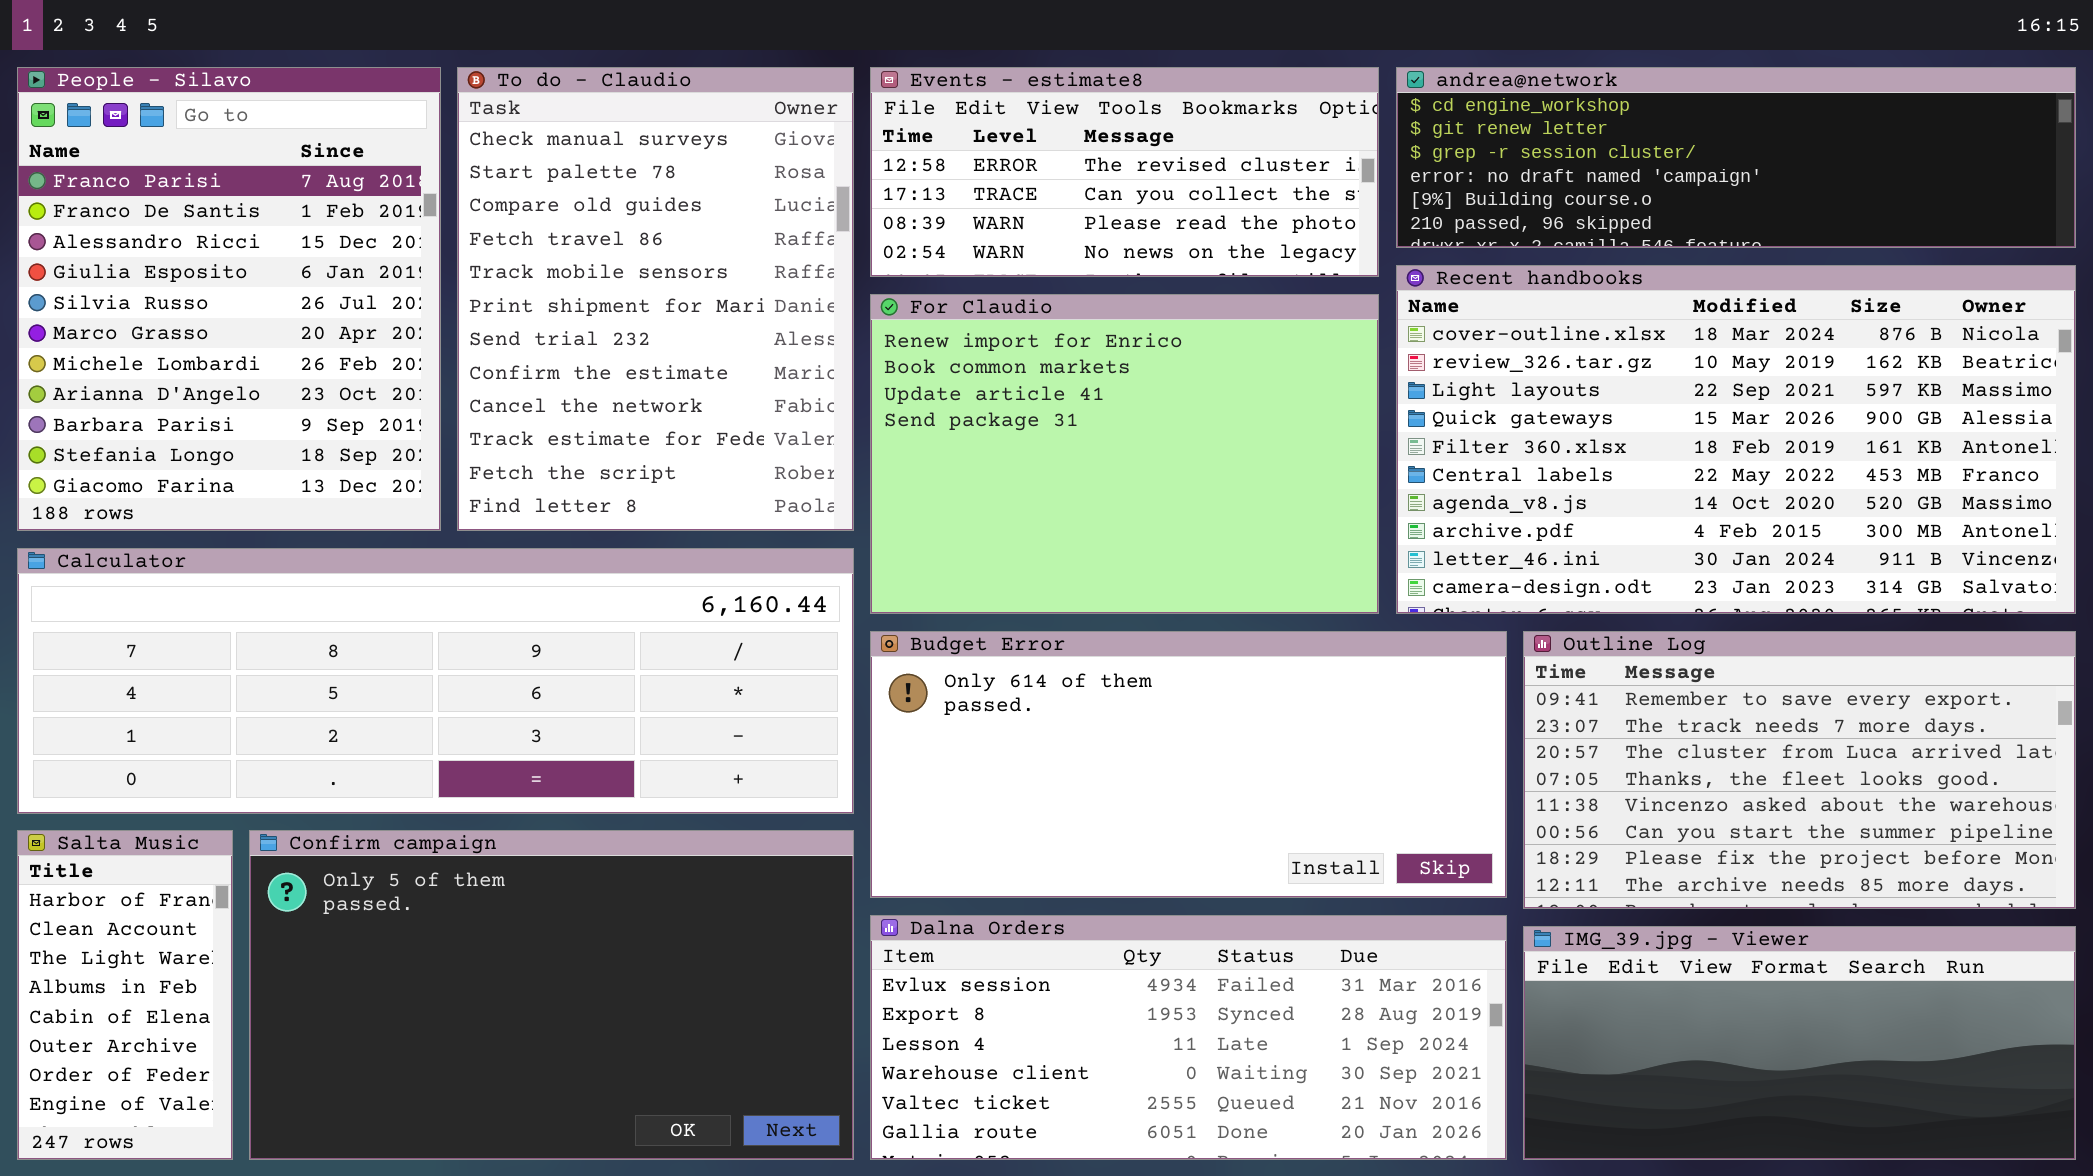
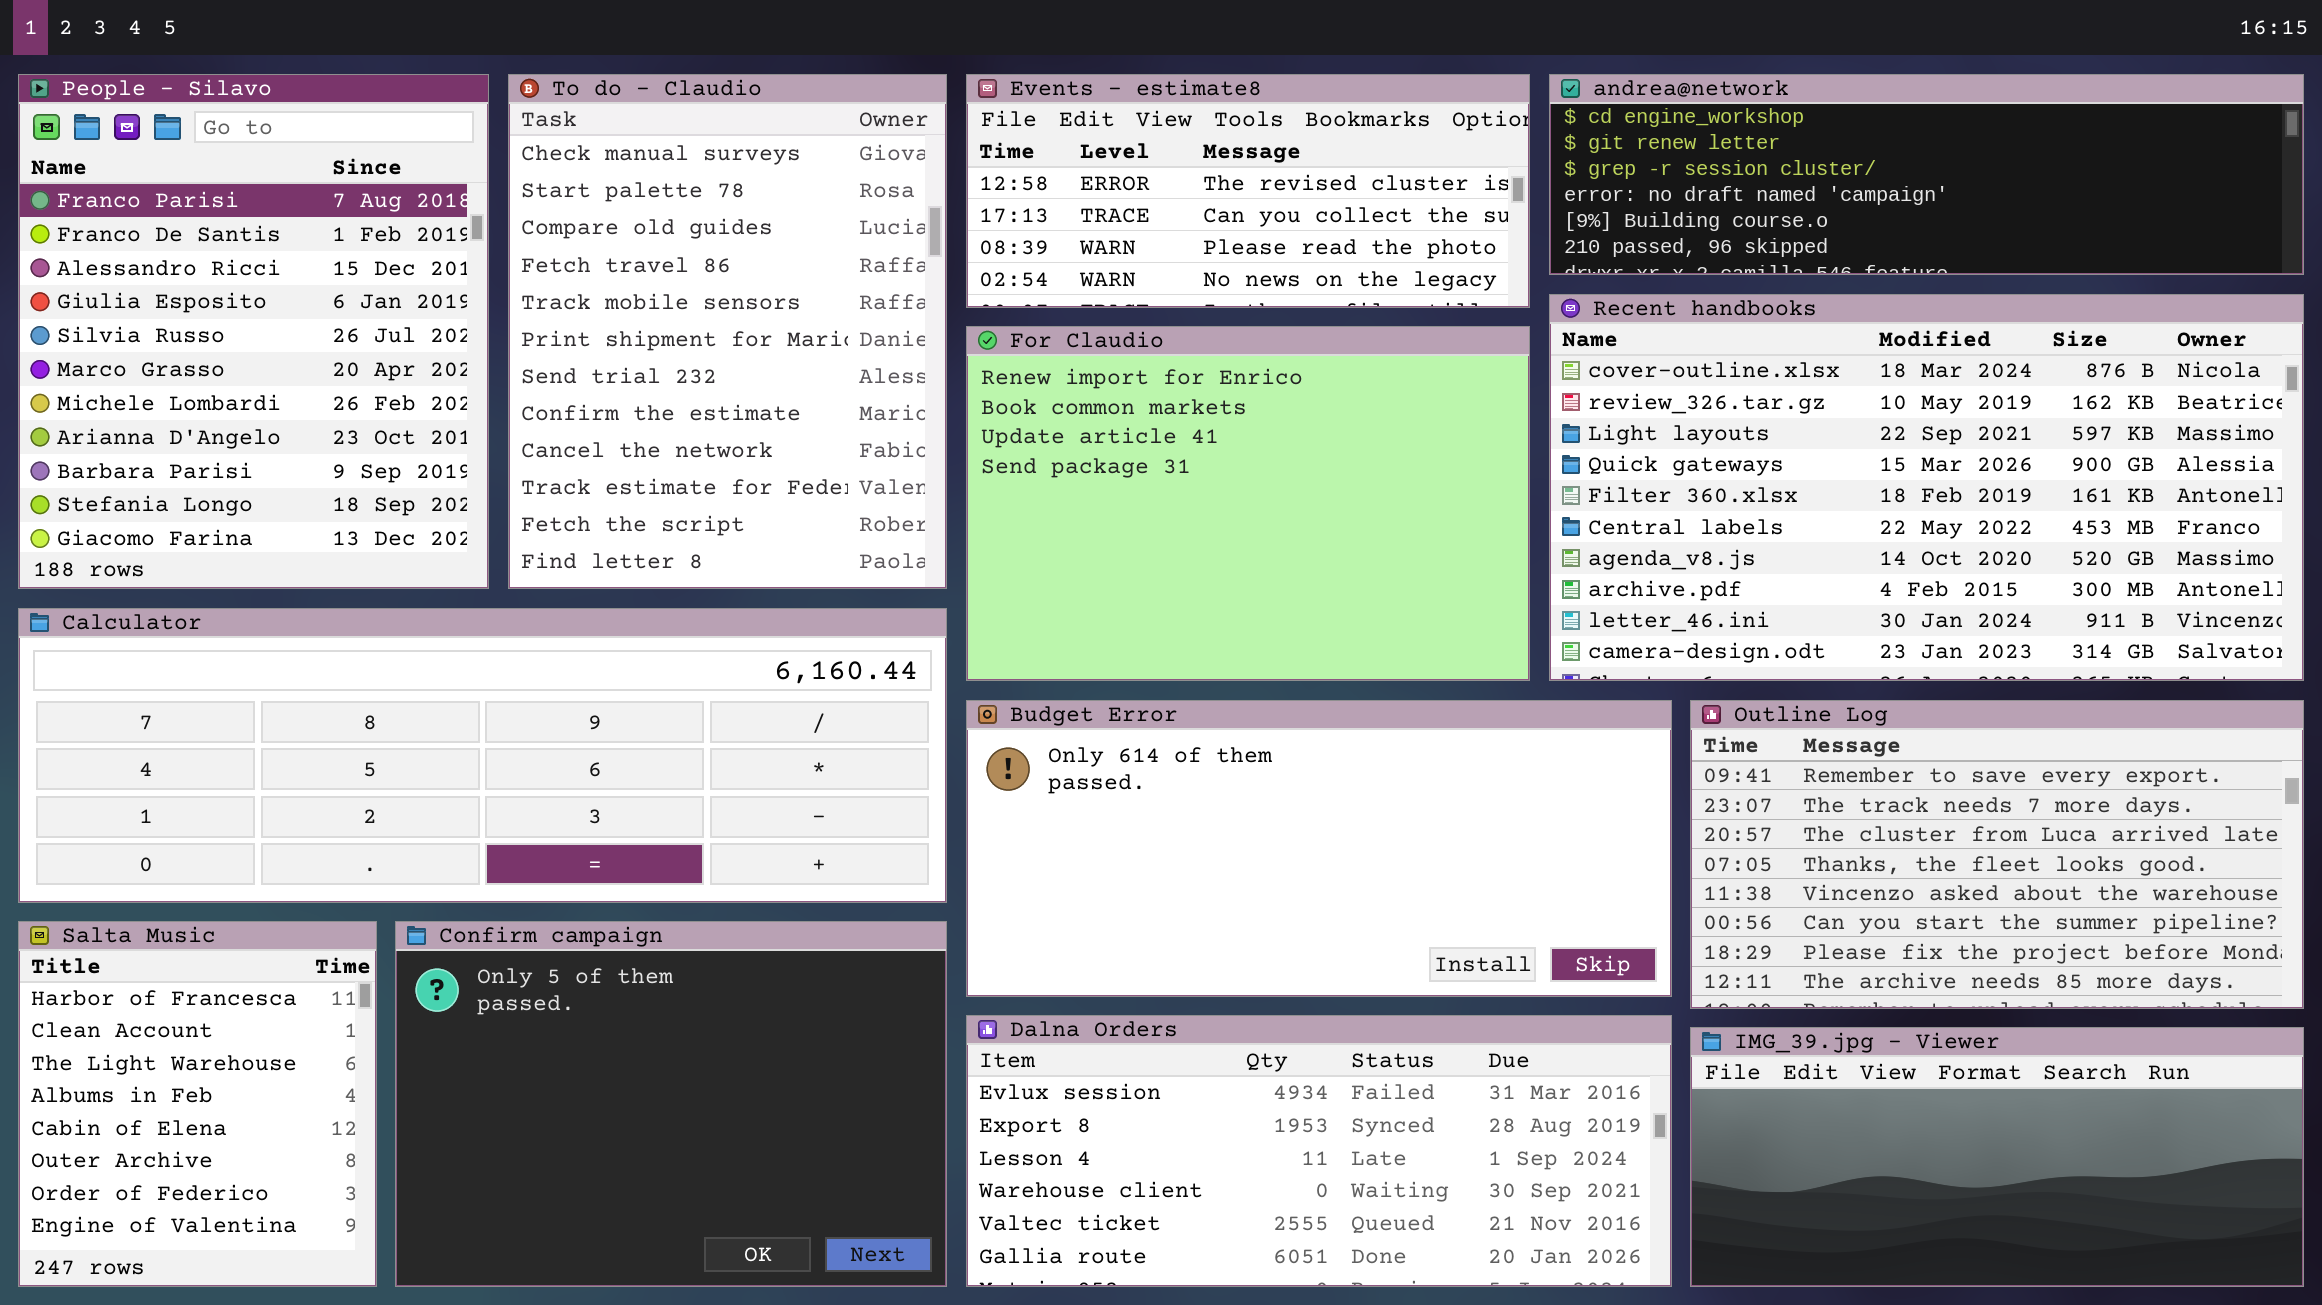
Salta Music: [17,830,233,1160] -> [18,921,377,1287], resized
Confirm campaign: [249,830,854,1160] -> [395,921,947,1287], resized

